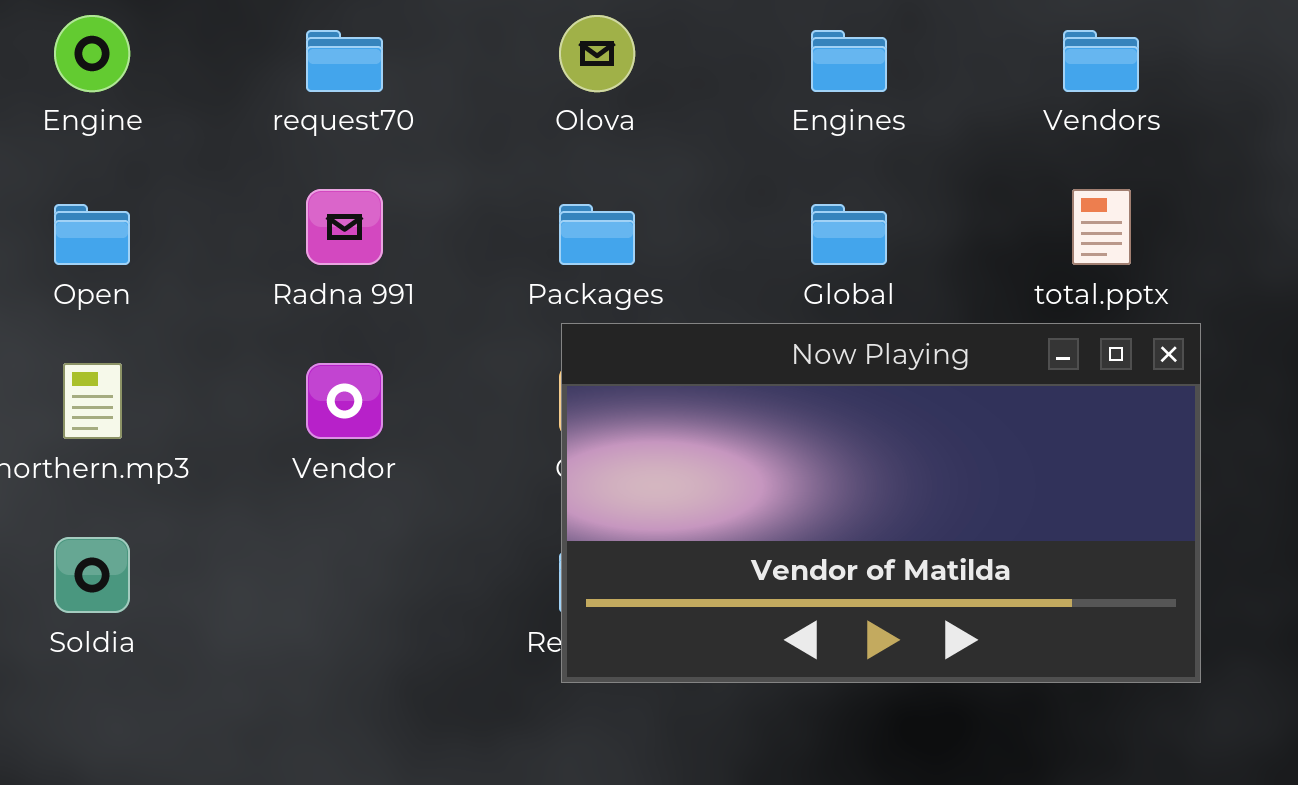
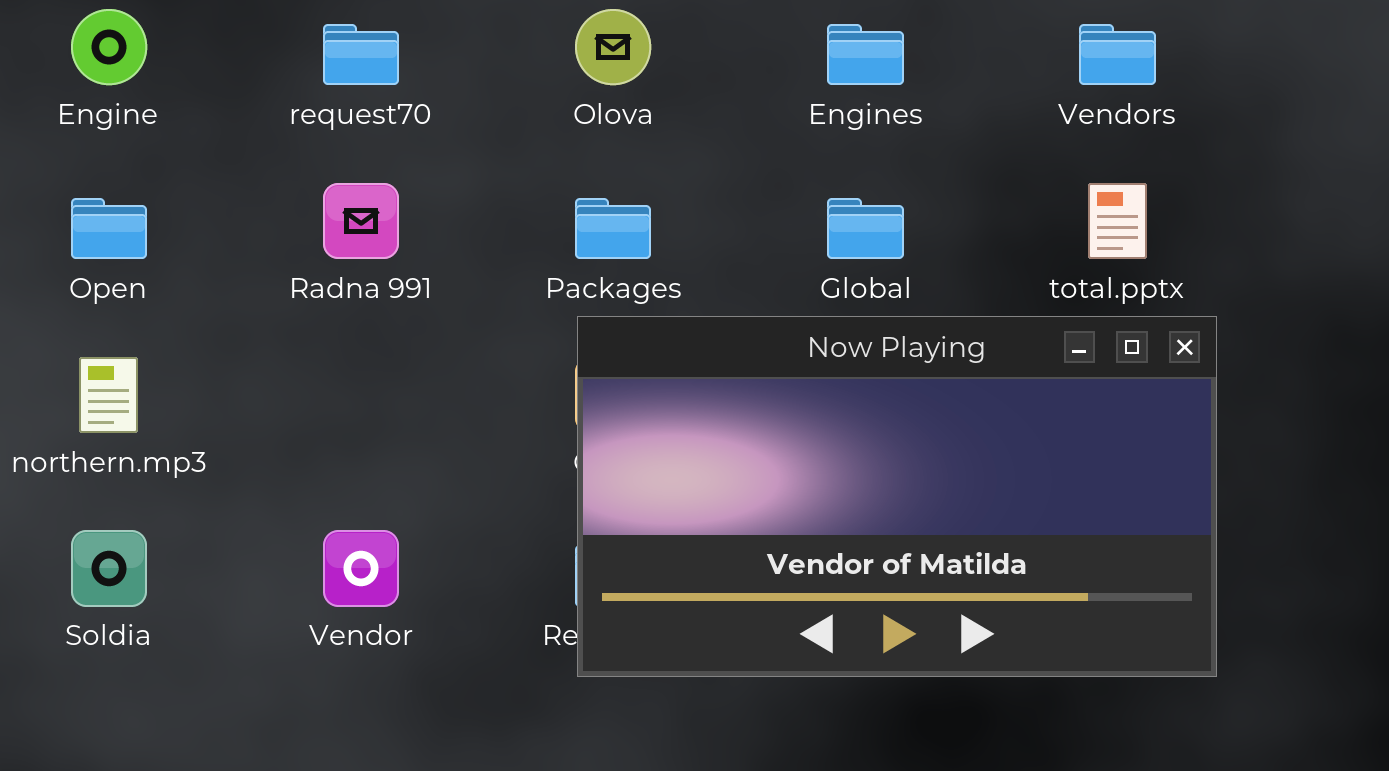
Vendor: [306,363,383,439] -> [323,530,399,607], moved

